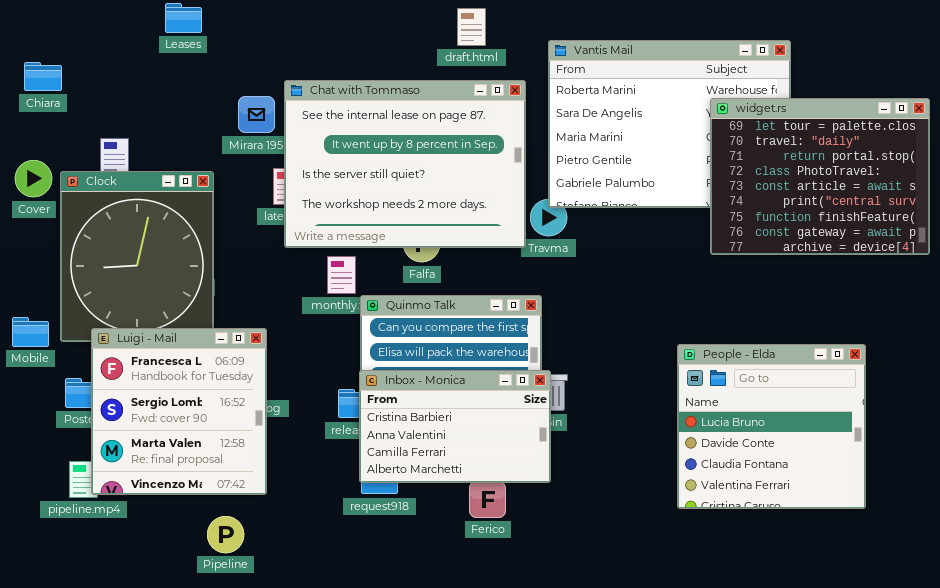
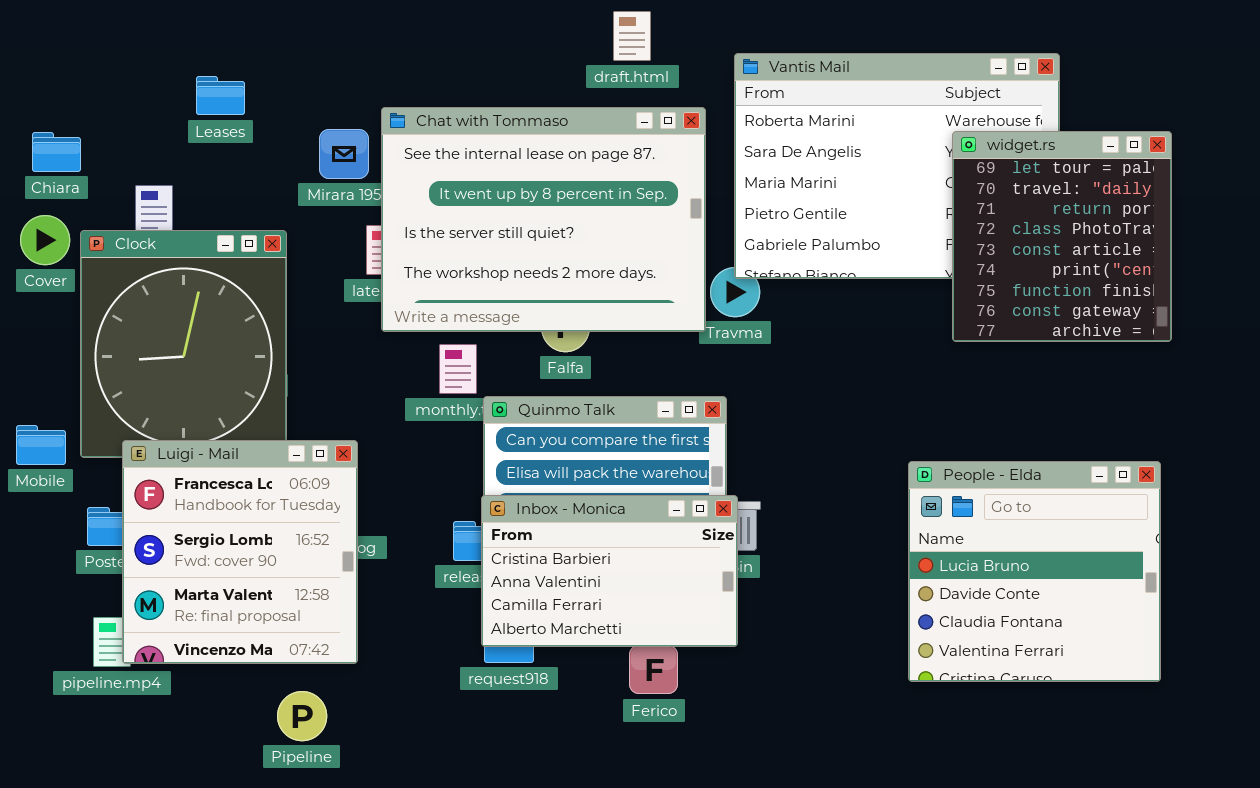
Leases: [165,3,202,33] -> [196,76,245,115], moved
Chiara: [24,62,62,91] -> [32,132,81,172], moved
widget.rs: [710,98,930,255] -> [952,131,1172,342], resized

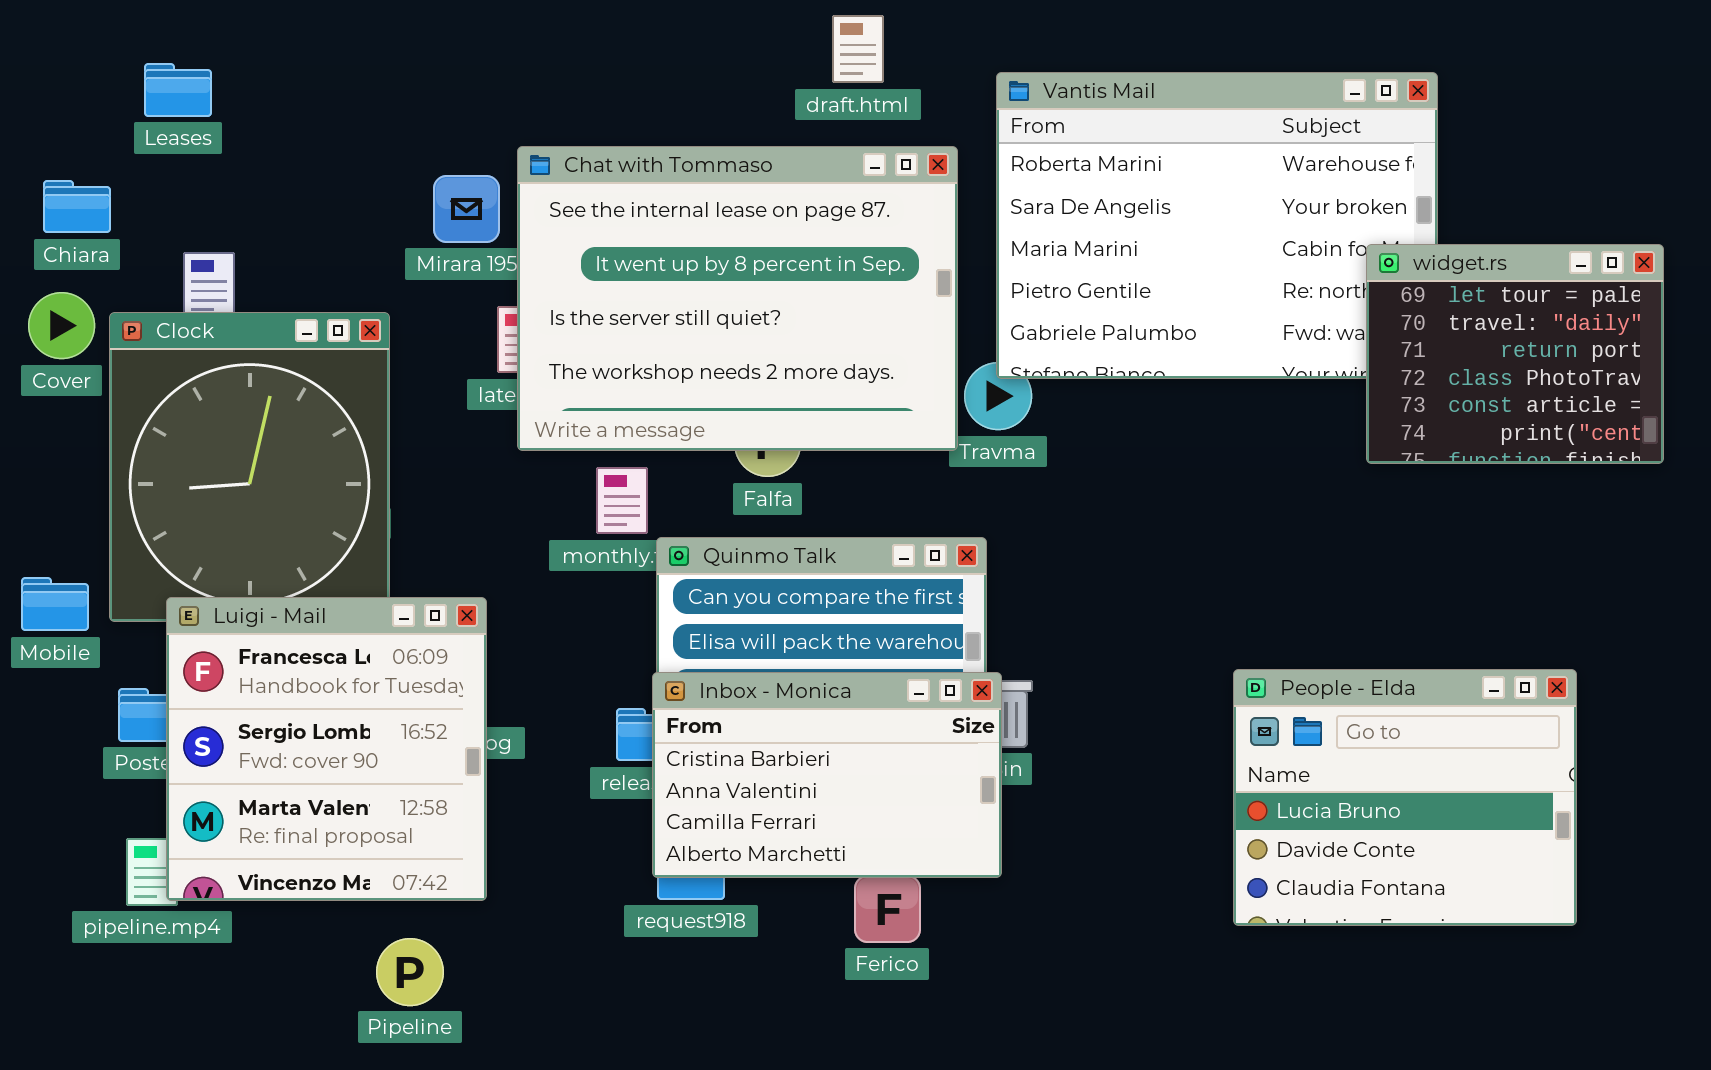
Leases: [196,76,245,115] -> [144,63,212,117], moved
widget.rs: [952,131,1172,342] -> [1366,244,1664,464], moved, resized
People - Elda: [908,461,1161,682] -> [1233,669,1577,926], resized

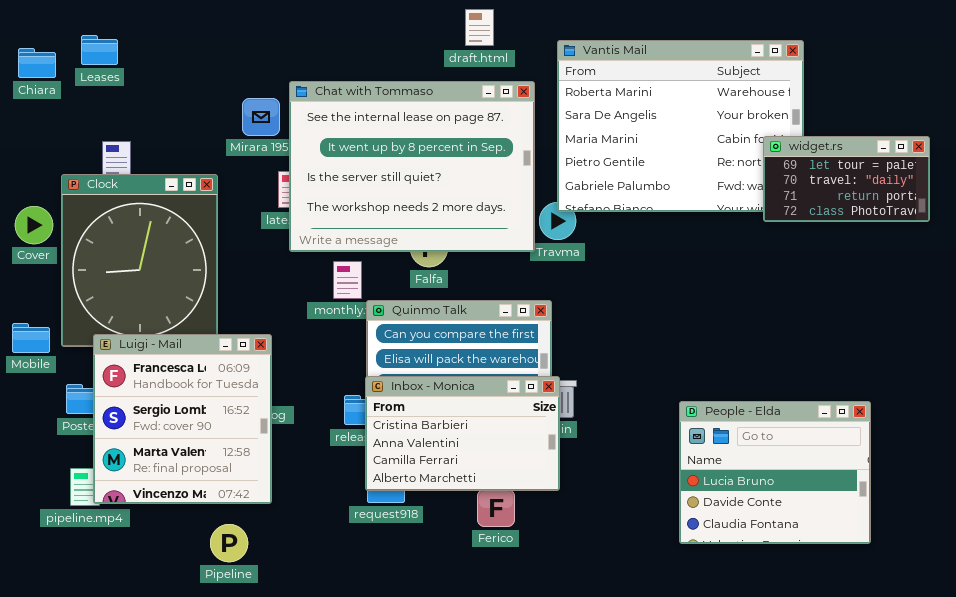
Chiara: [43,180,111,233] -> [18,48,56,78], moved
widget.rs: [1366,244,1664,464] -> [763,136,930,222], resized
Cover: [28,292,95,359] -> [15,206,53,244], moved
People - Elda: [1233,669,1577,926] -> [679,401,871,544], moved

